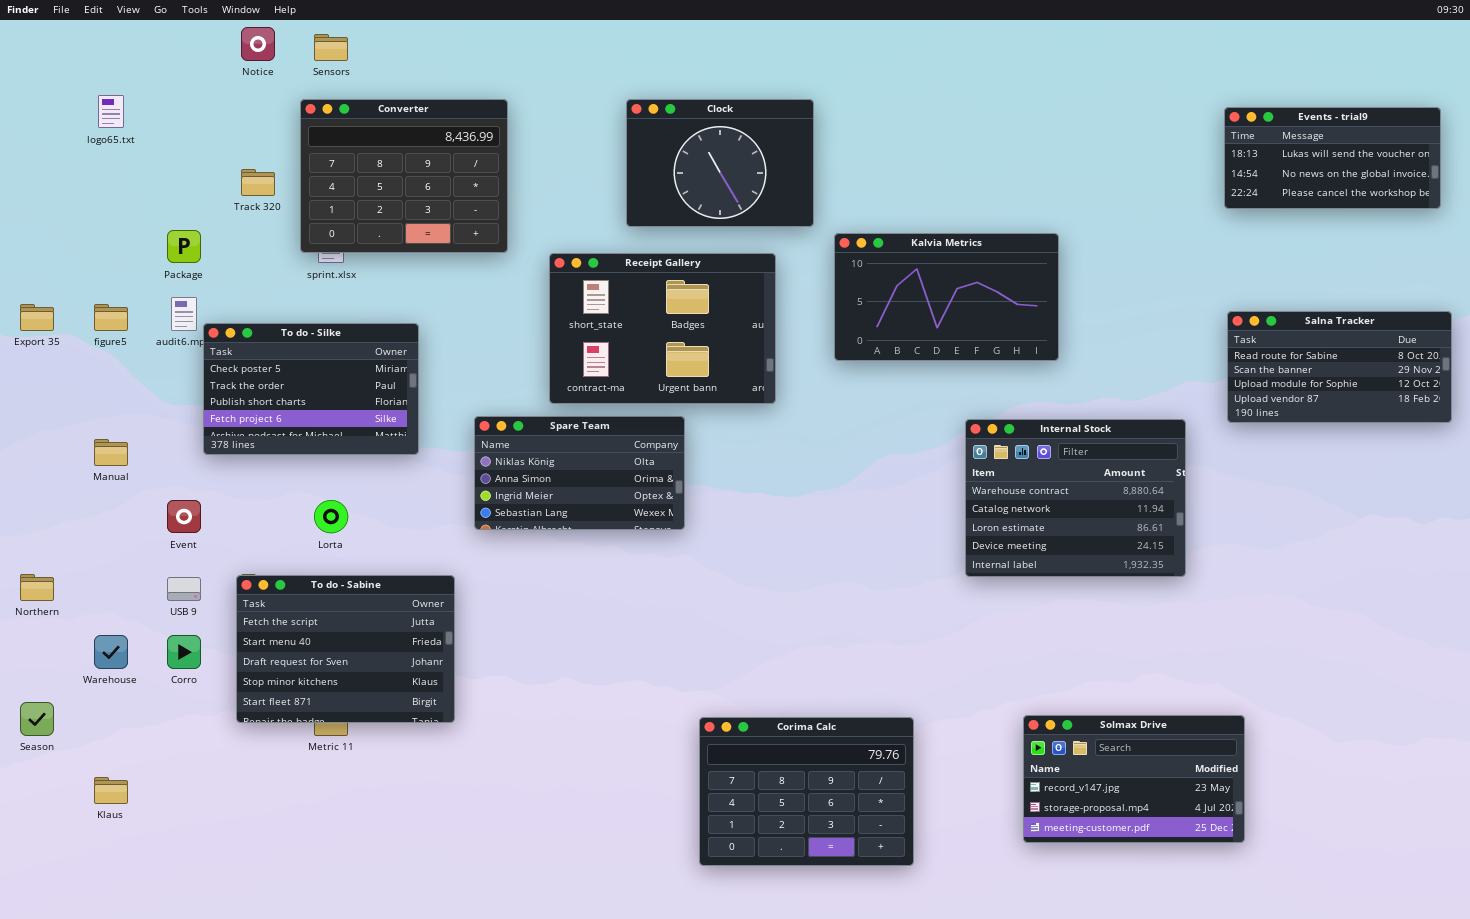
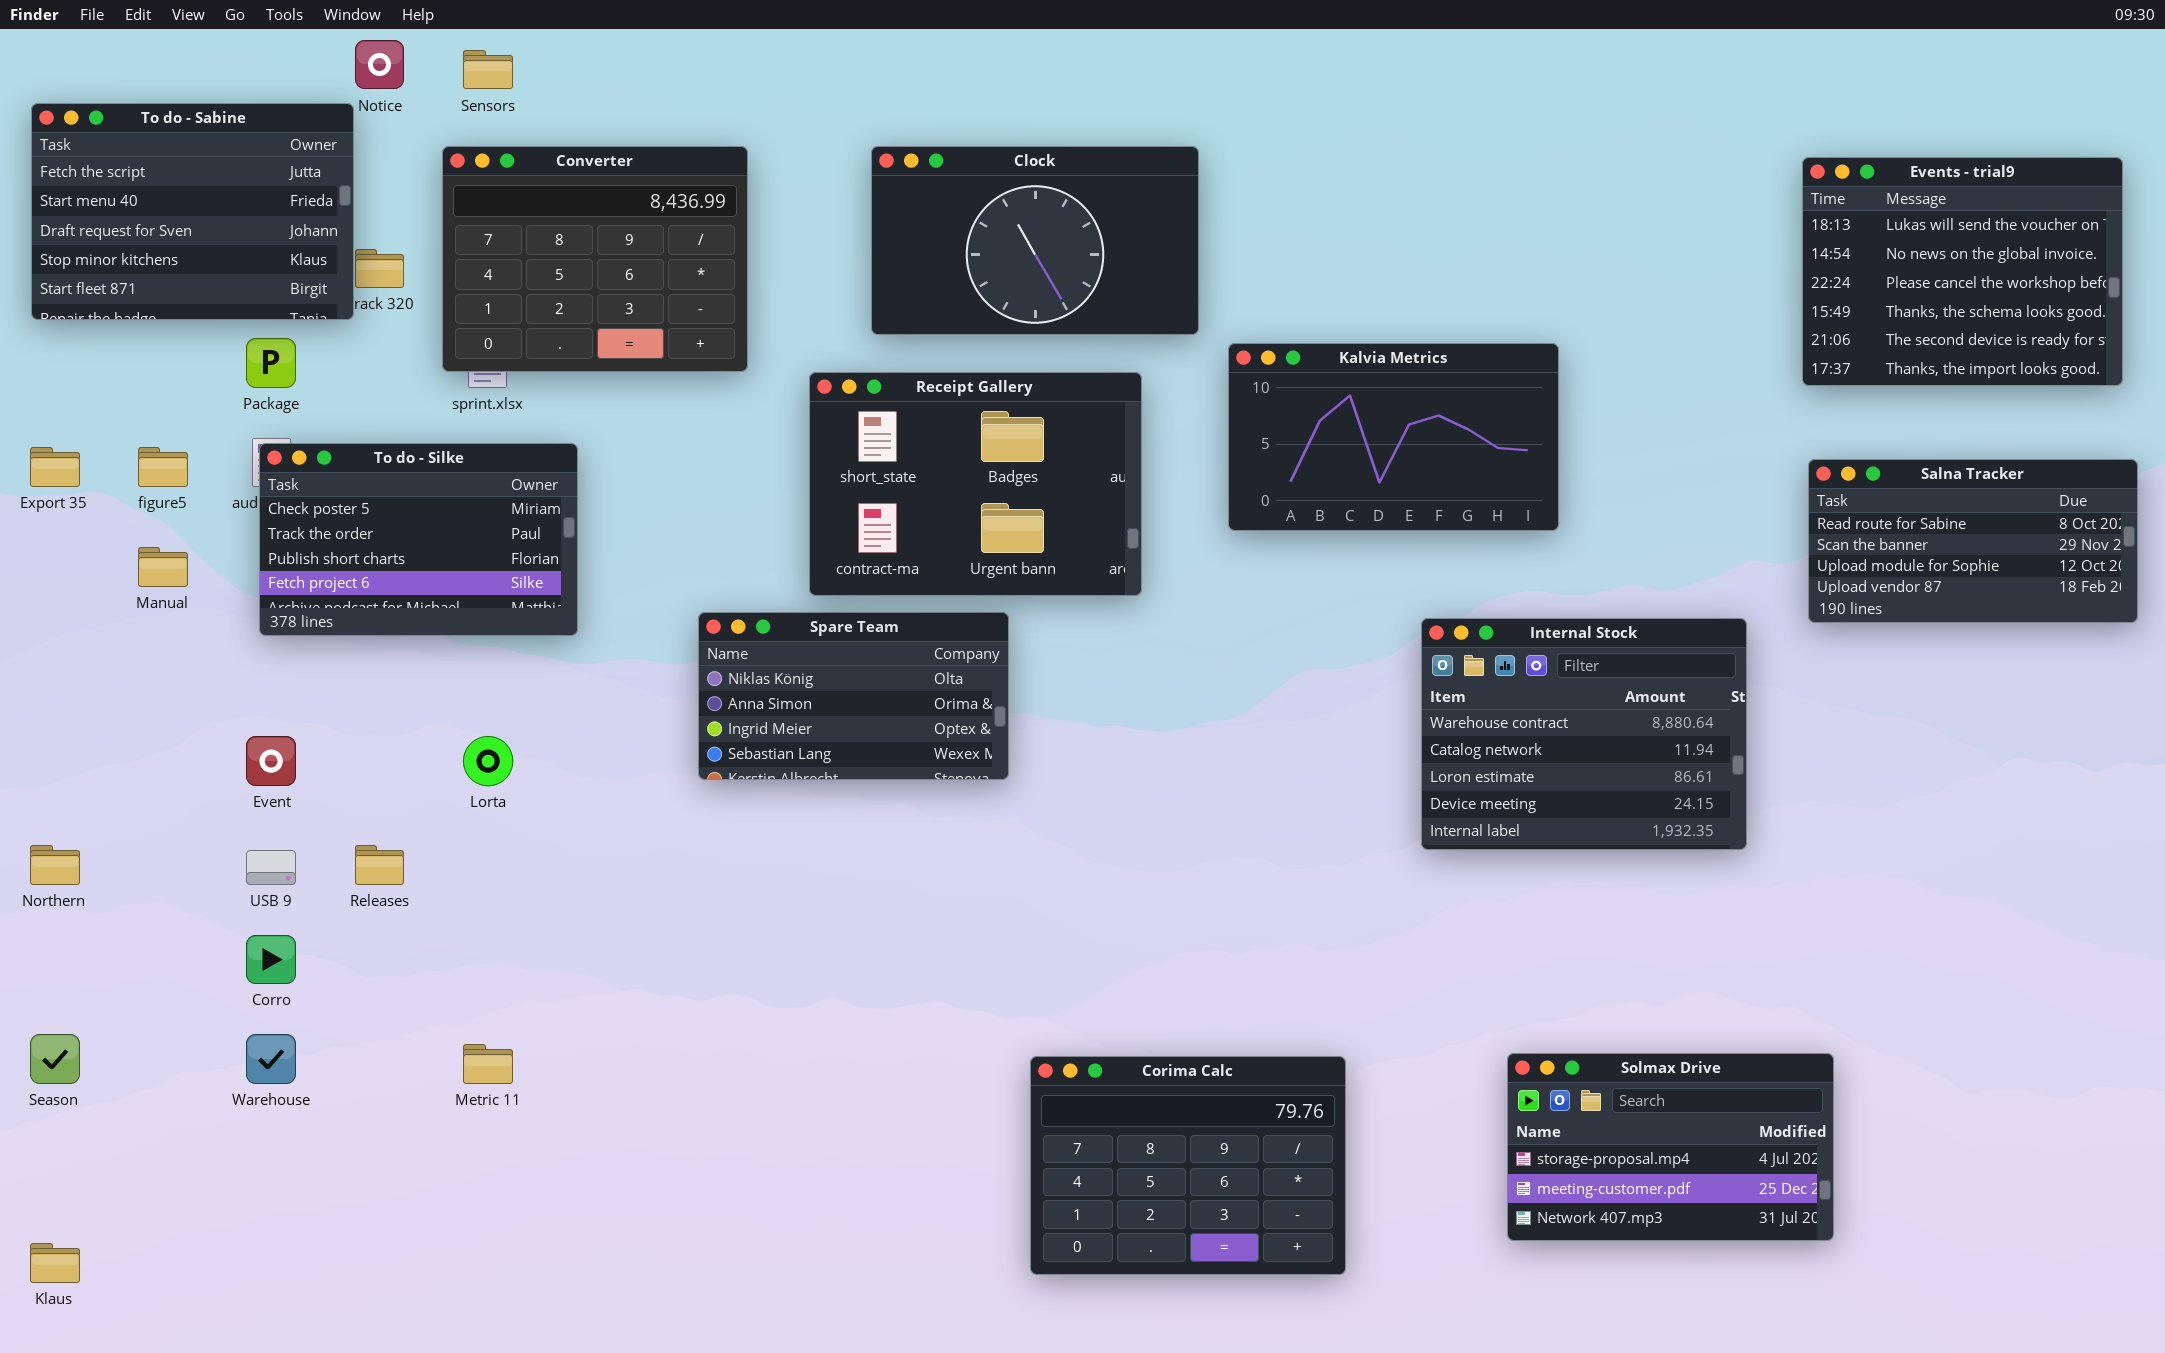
Clock: [626,99,814,227] -> [871,146,1199,335], resized
Events - trial9: [1224,107,1441,209] -> [1802,157,2123,386], resized
To do - Silke: [203,323,419,455] -> [259,443,578,636], moved
Manual: [94,439,128,466] -> [138,547,188,587], moved
To do - Sabine: [236,575,455,723] -> [31,103,354,320], moved
Warehouse: [94,635,128,669] -> [246,1034,296,1084], moved
Solmax Drive: [1023,715,1245,843] -> [1507,1053,1834,1241], scrolled down 1 row
Klaus: [94,777,128,804] -> [30,1243,80,1283], moved

